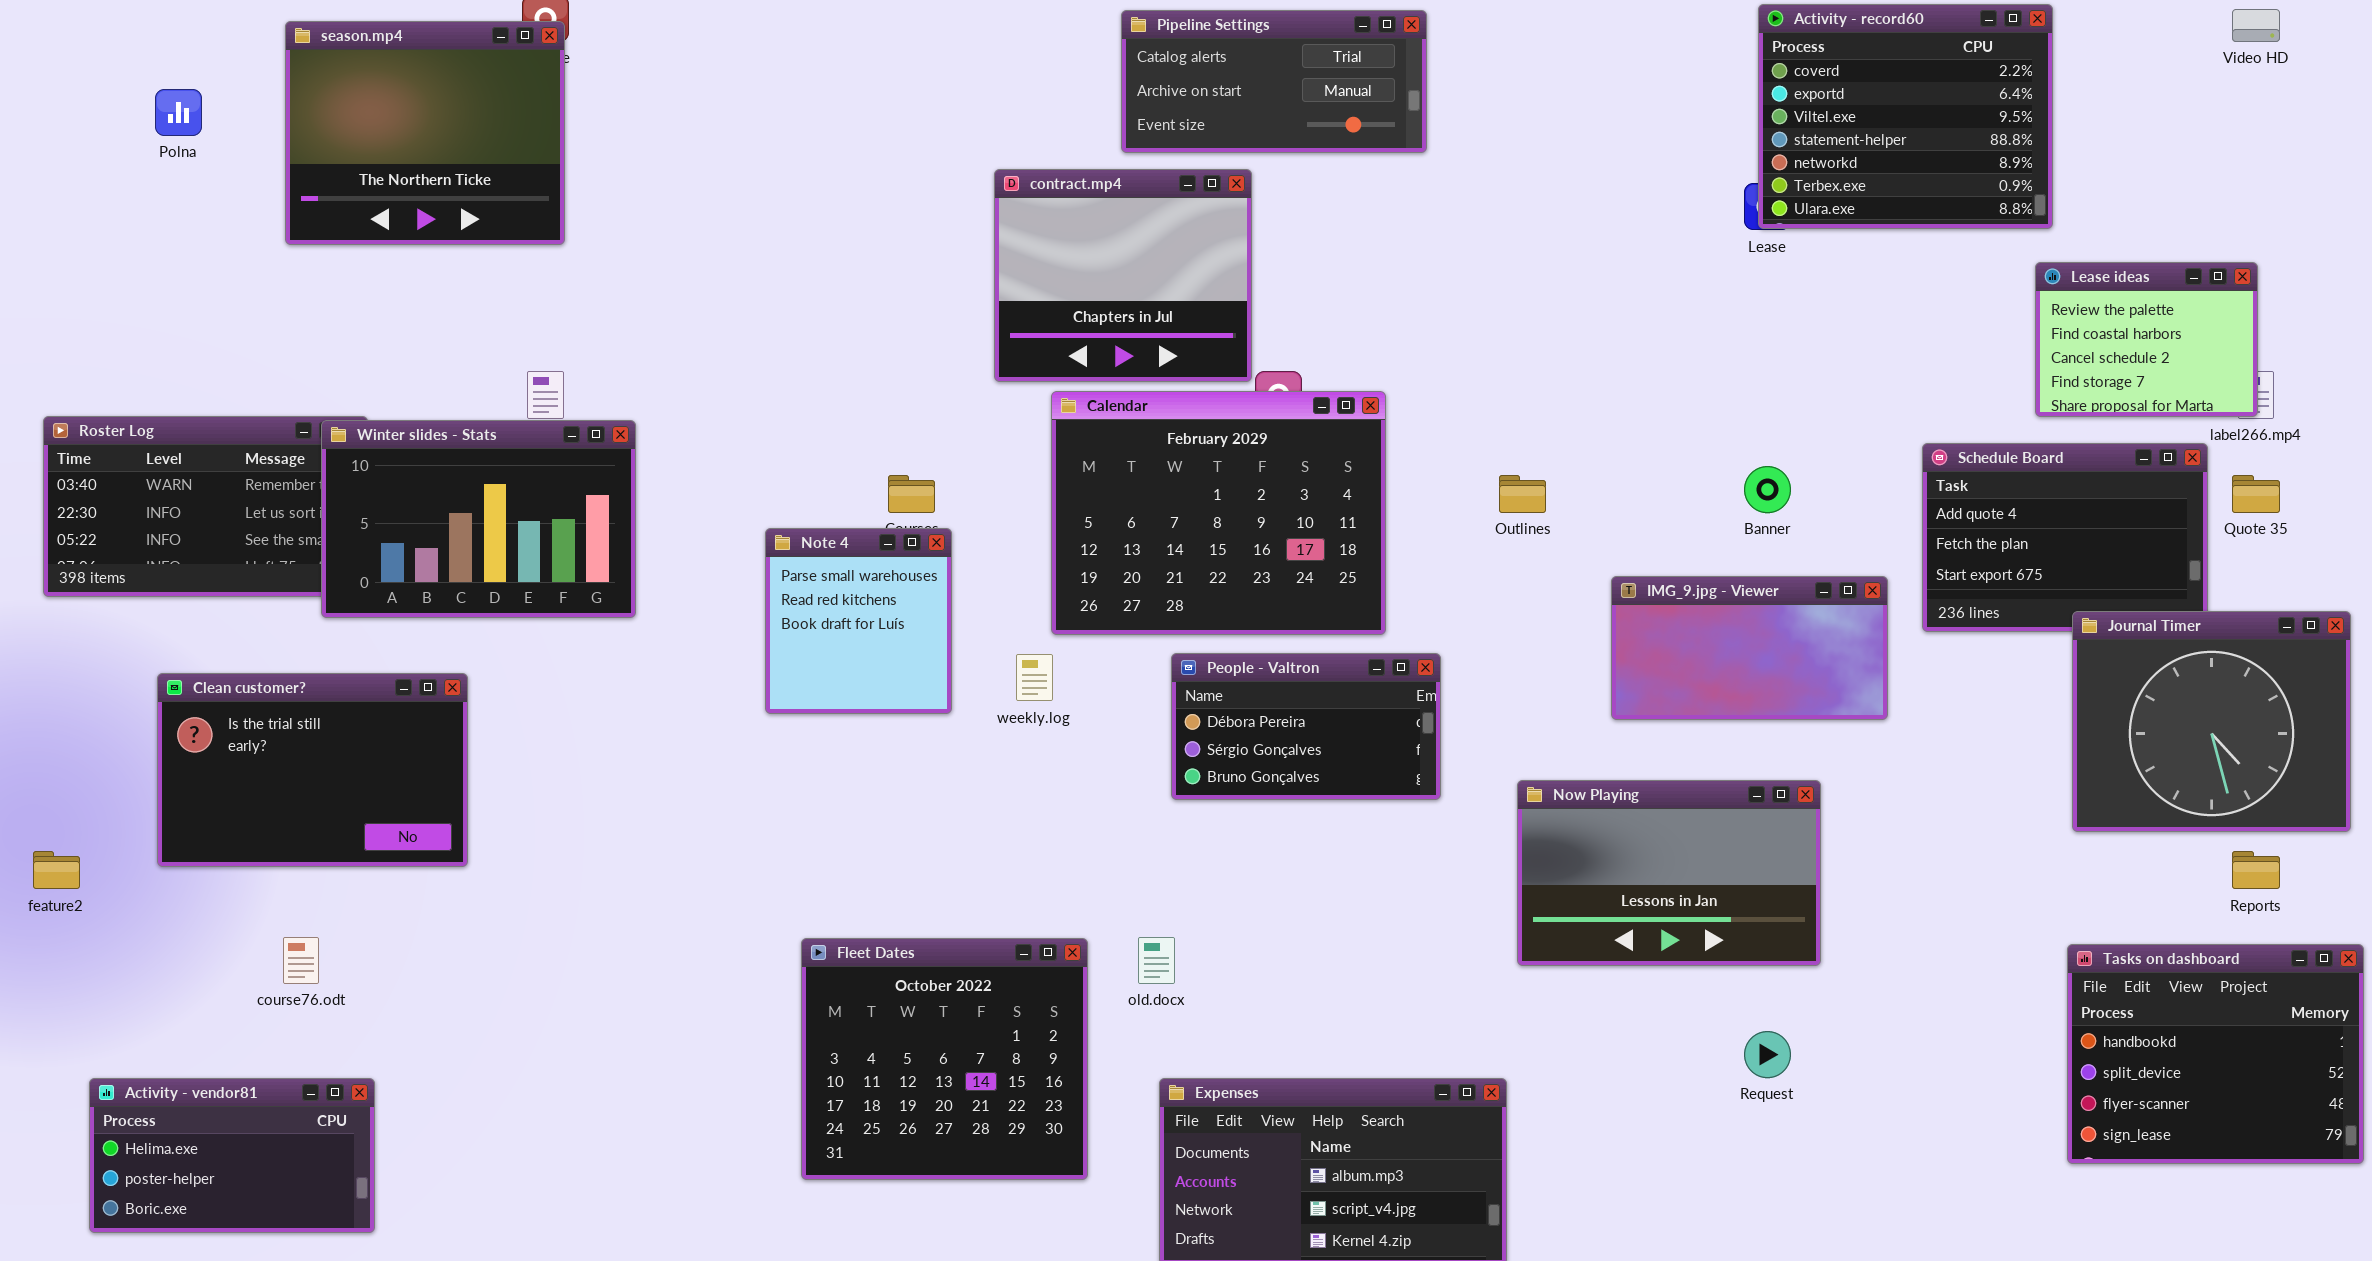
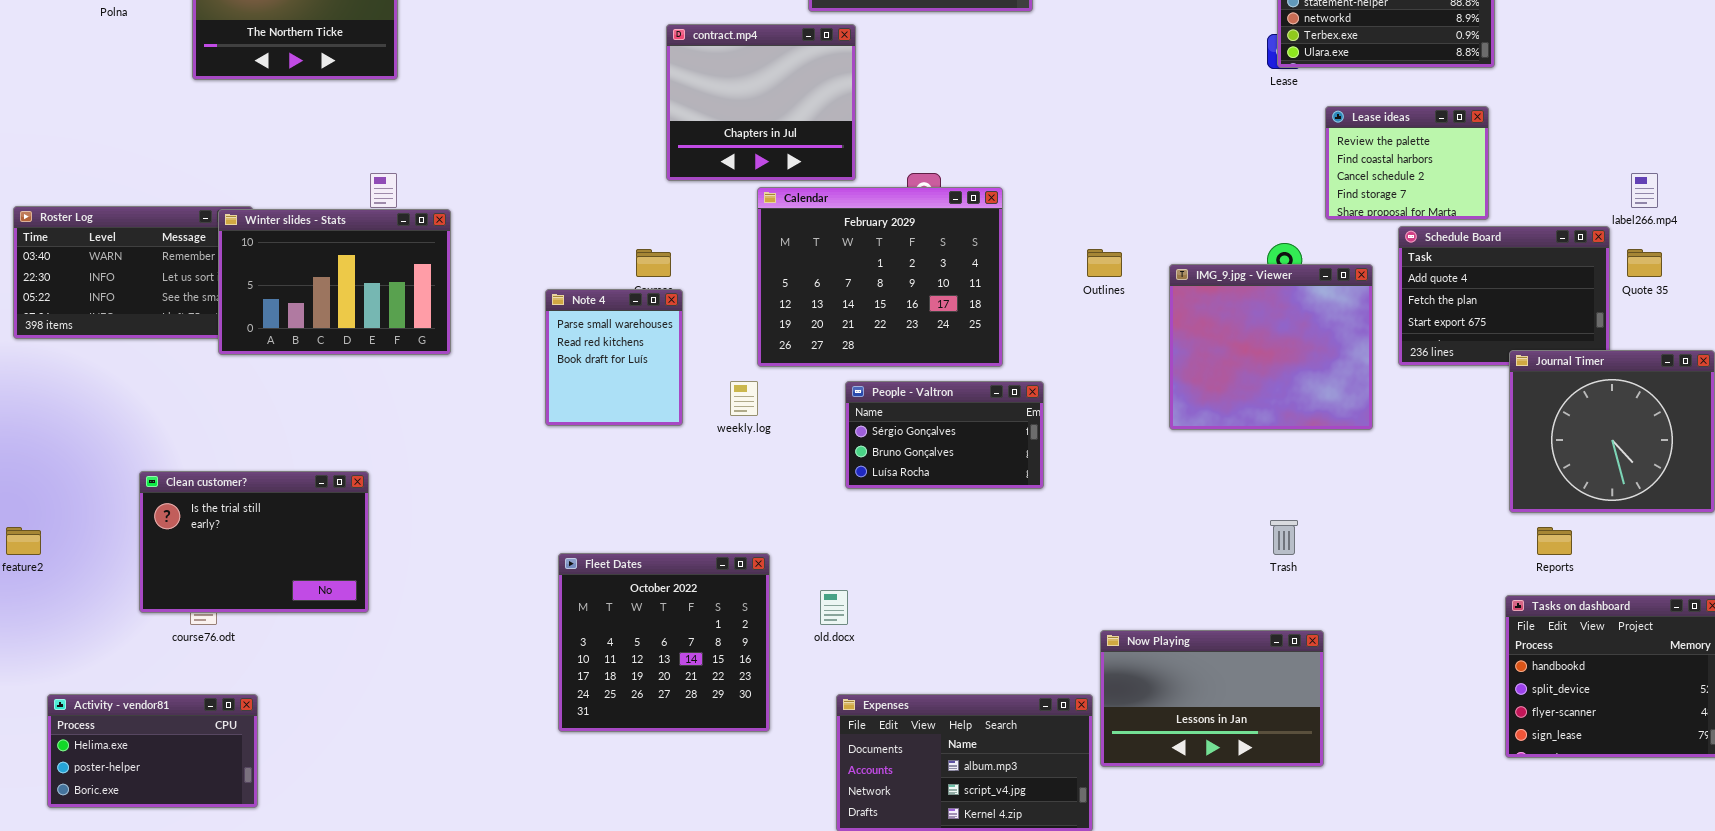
contract.mp4: [994,169,1252,382] -> [666,24,856,181], moved
Lease ideas: [2035,262,2258,417] -> [1325,106,1489,220], moved
IMG_9.jpg - Viewer: [1611,576,1888,720] -> [1169,264,1373,430], resized
People - Valtron: [1171,653,1441,800] -> [845,381,1044,489], scrolled down 1 row
Clean customer?: [157,673,468,867] -> [139,471,369,613], moved
Now Playing: [1517,780,1821,966] -> [1100,630,1324,767], moved
Reports: [2232,851,2280,889] -> [1537,527,1572,555], moved
Fleet Dates: [801,938,1088,1180] -> [558,553,770,732], moved

